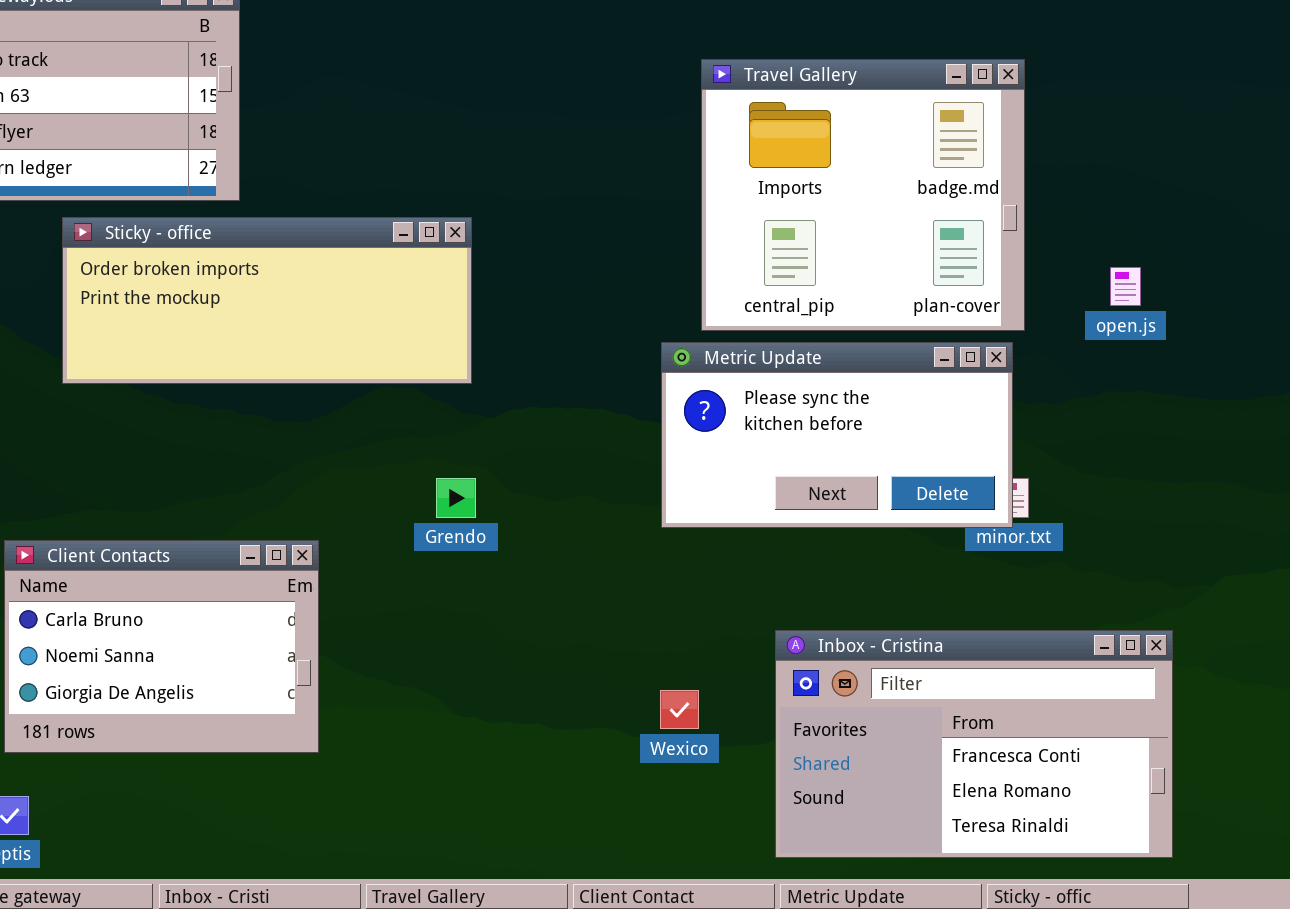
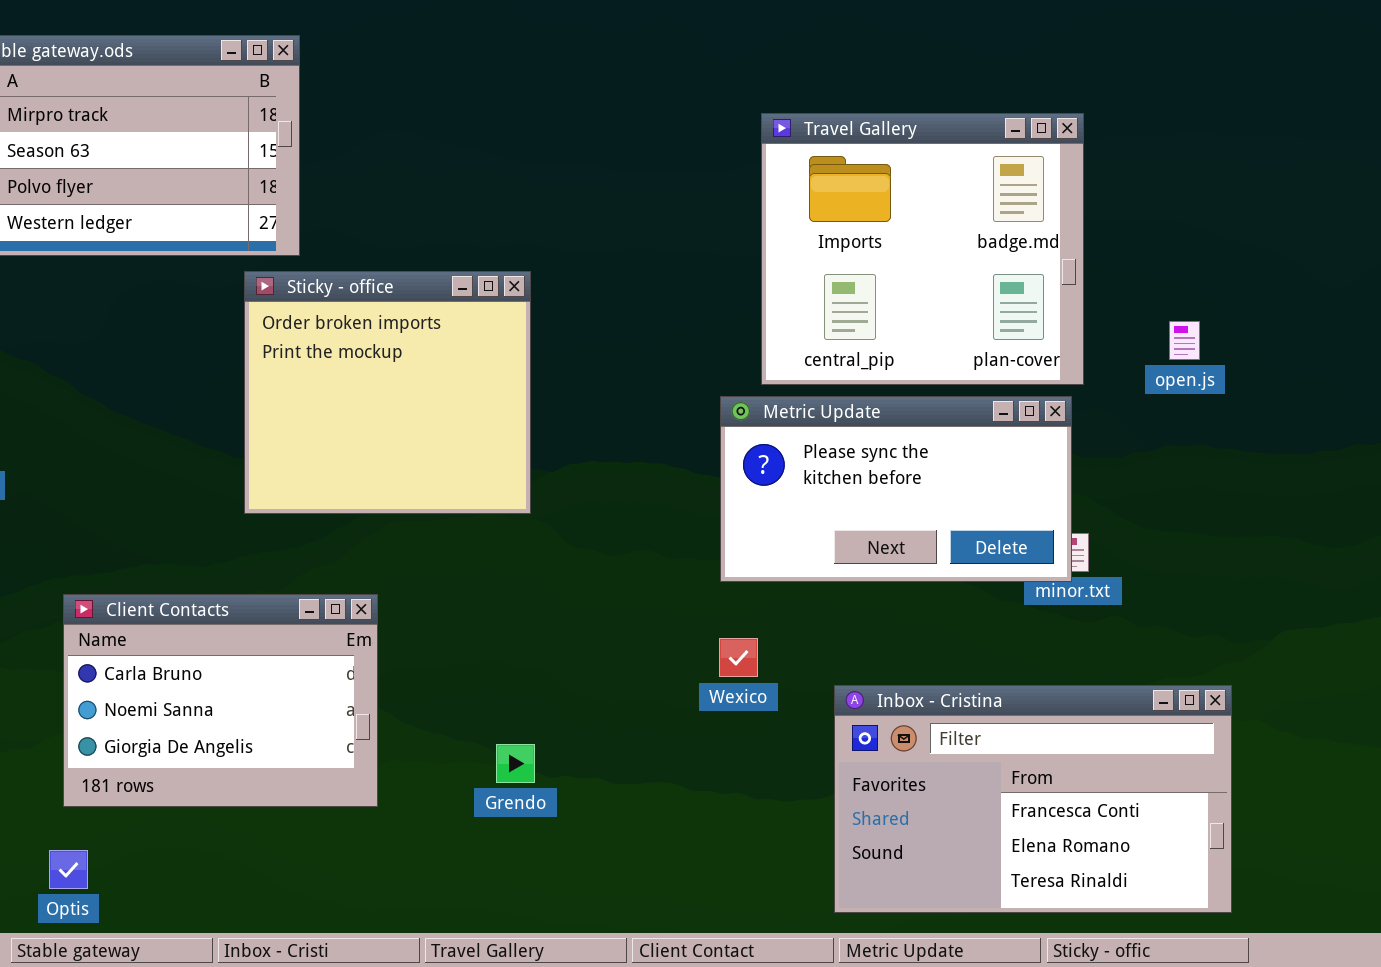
Sticky - office: [62,217,472,384] -> [244,271,531,514], resized
Grendo: [436,478,476,518] -> [496,744,535,783], moved
Wexico: [660,690,699,729] -> [719,638,758,677], moved

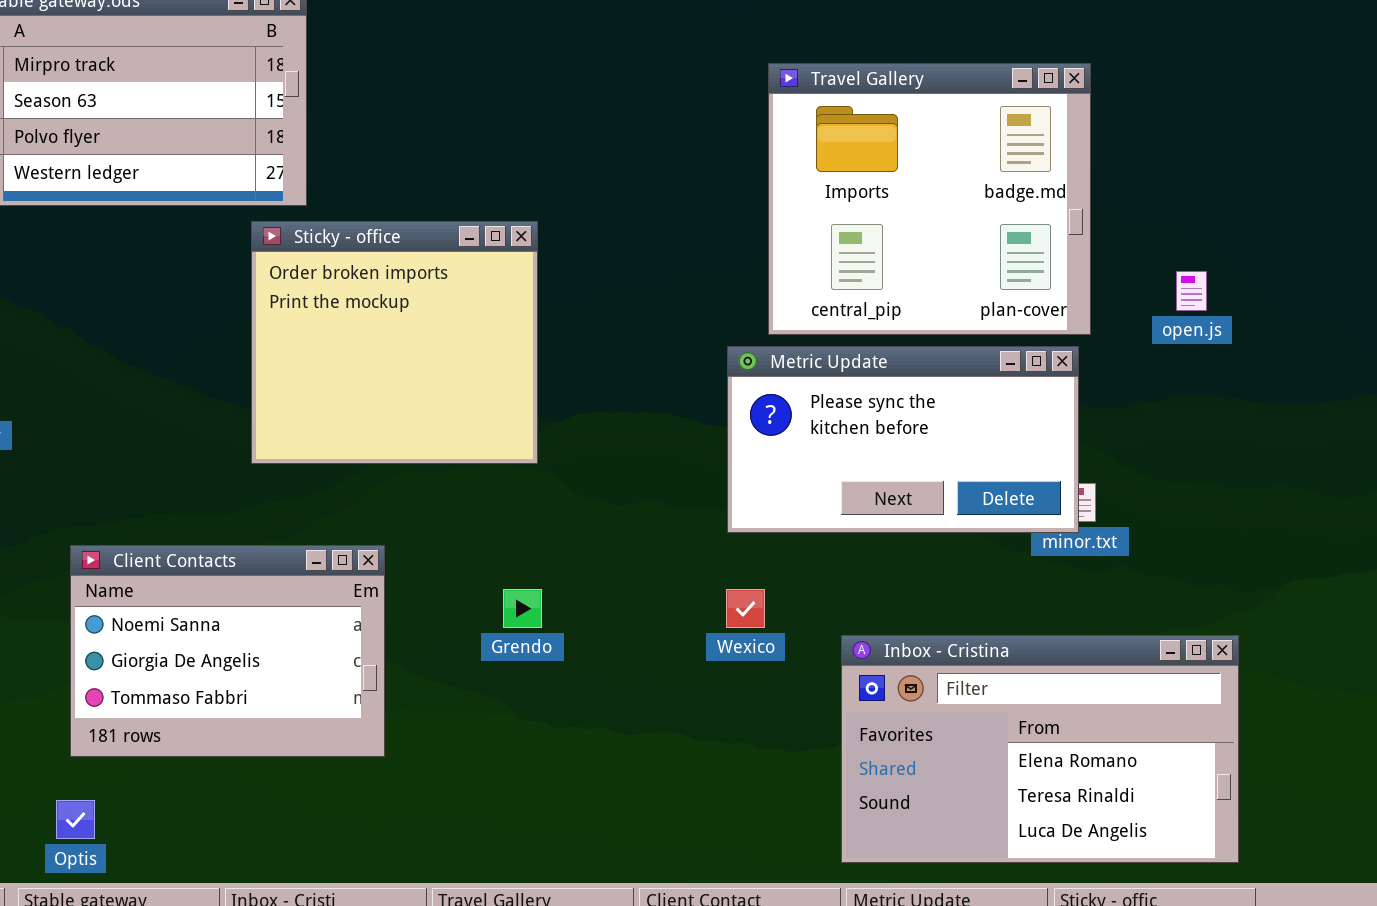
Client Contacts: [63,594,378,807] -> [70,545,385,757], scrolled down 1 row
Inbox - Cristina: [834,685,1232,913] -> [841,635,1239,863], scrolled down 1 row
Grendo: [496,744,535,783] -> [503,589,542,628], moved

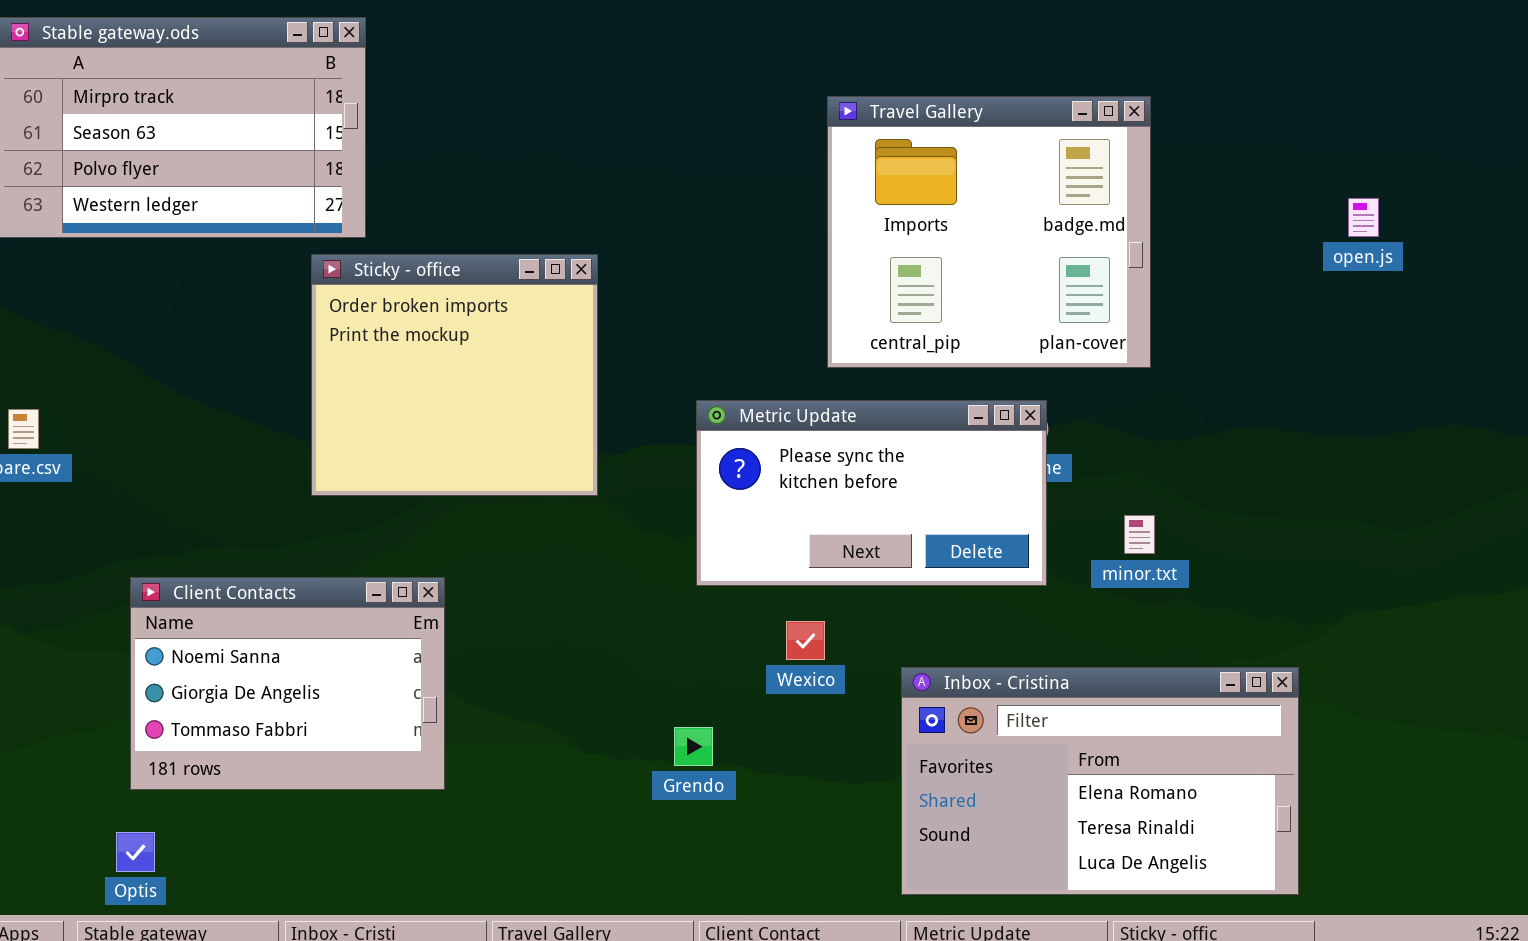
open.js: [1176,271,1207,311] -> [1348,198,1379,237], moved
Metric Update: [727,346,1079,533] -> [696,400,1047,586], moved
Grendo: [503,589,542,628] -> [674,727,713,766], moved

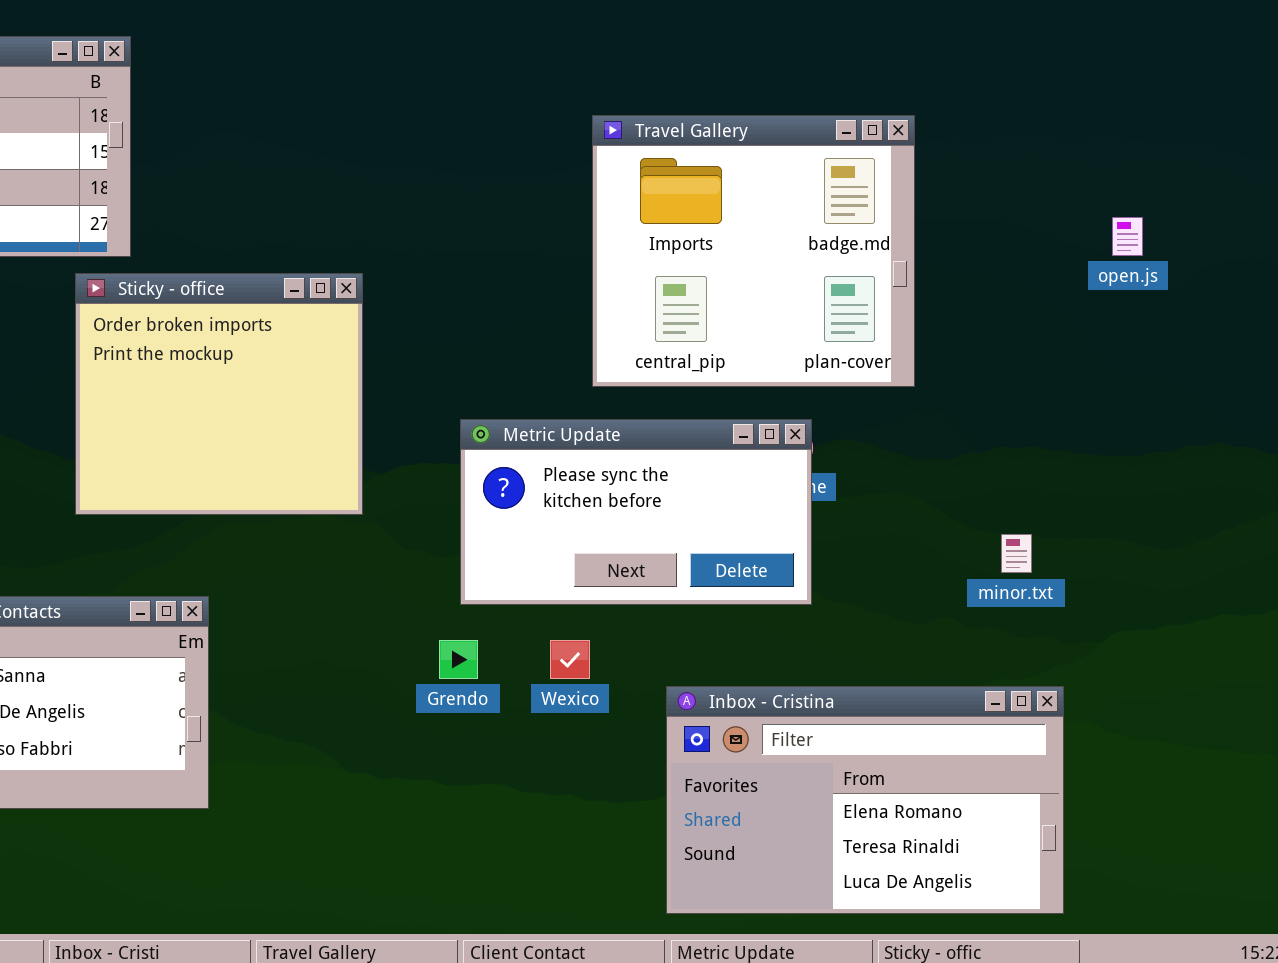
minor.txt: [1124,515,1155,554] -> [1001,534,1032,573], moved
Grendo: [674,727,713,766] -> [439,640,478,679], moved

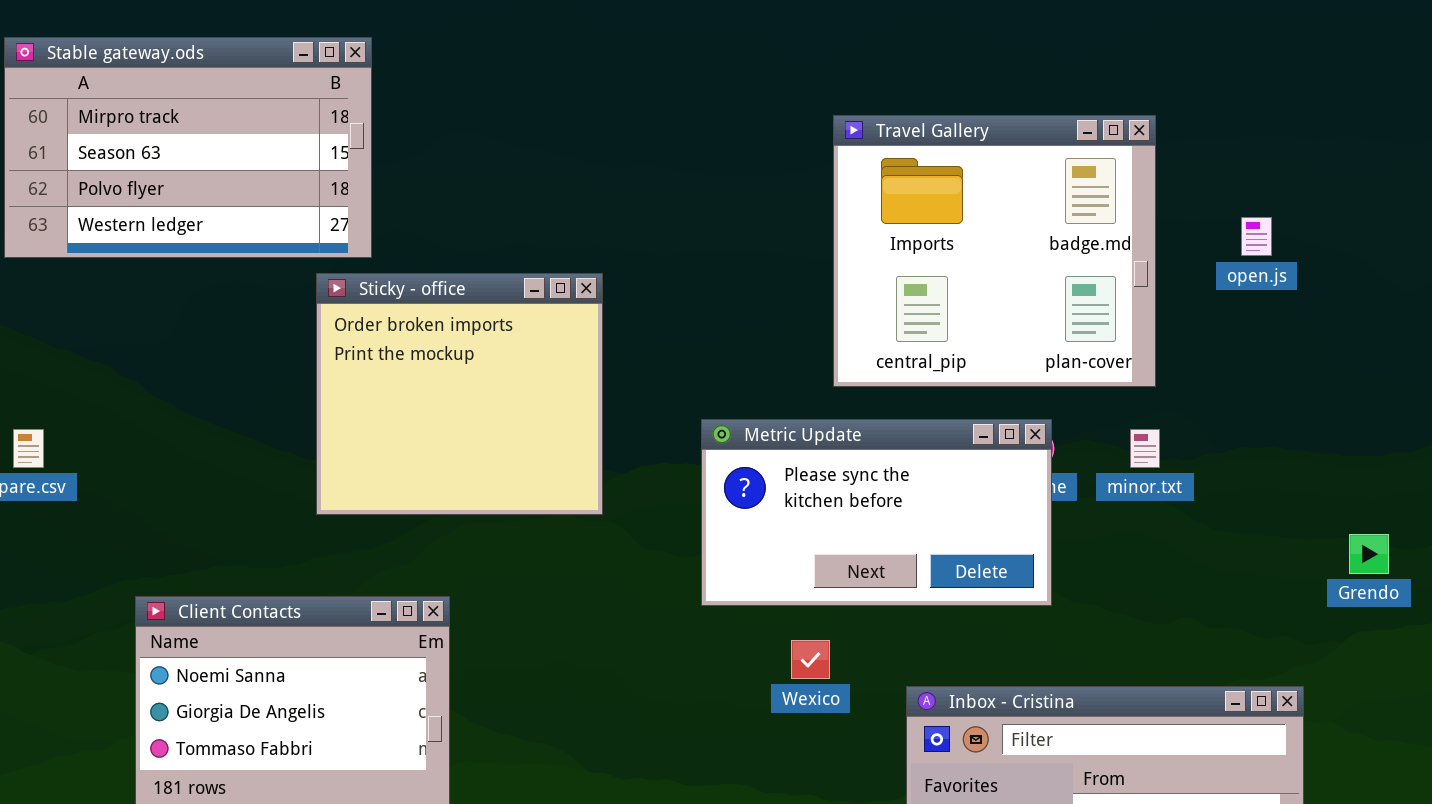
open.js: [1112,217,1143,256] -> [1241,217,1272,256], moved
minor.txt: [1001,534,1032,573] -> [1130,429,1160,468], moved
Grendo: [439,640,478,679] -> [1349,534,1389,574], moved

